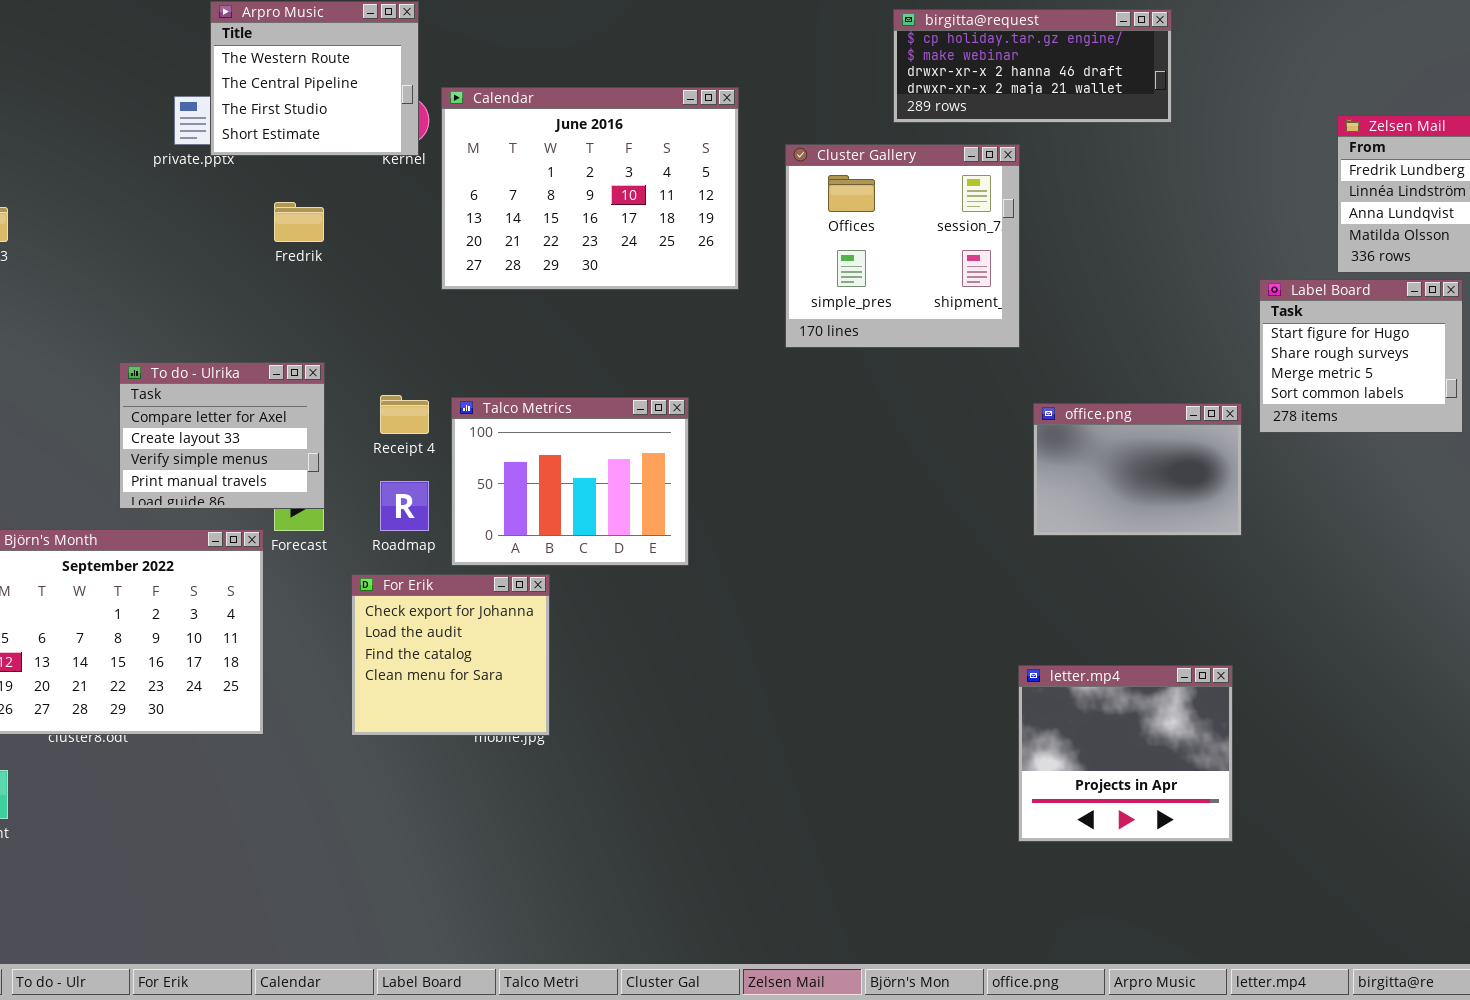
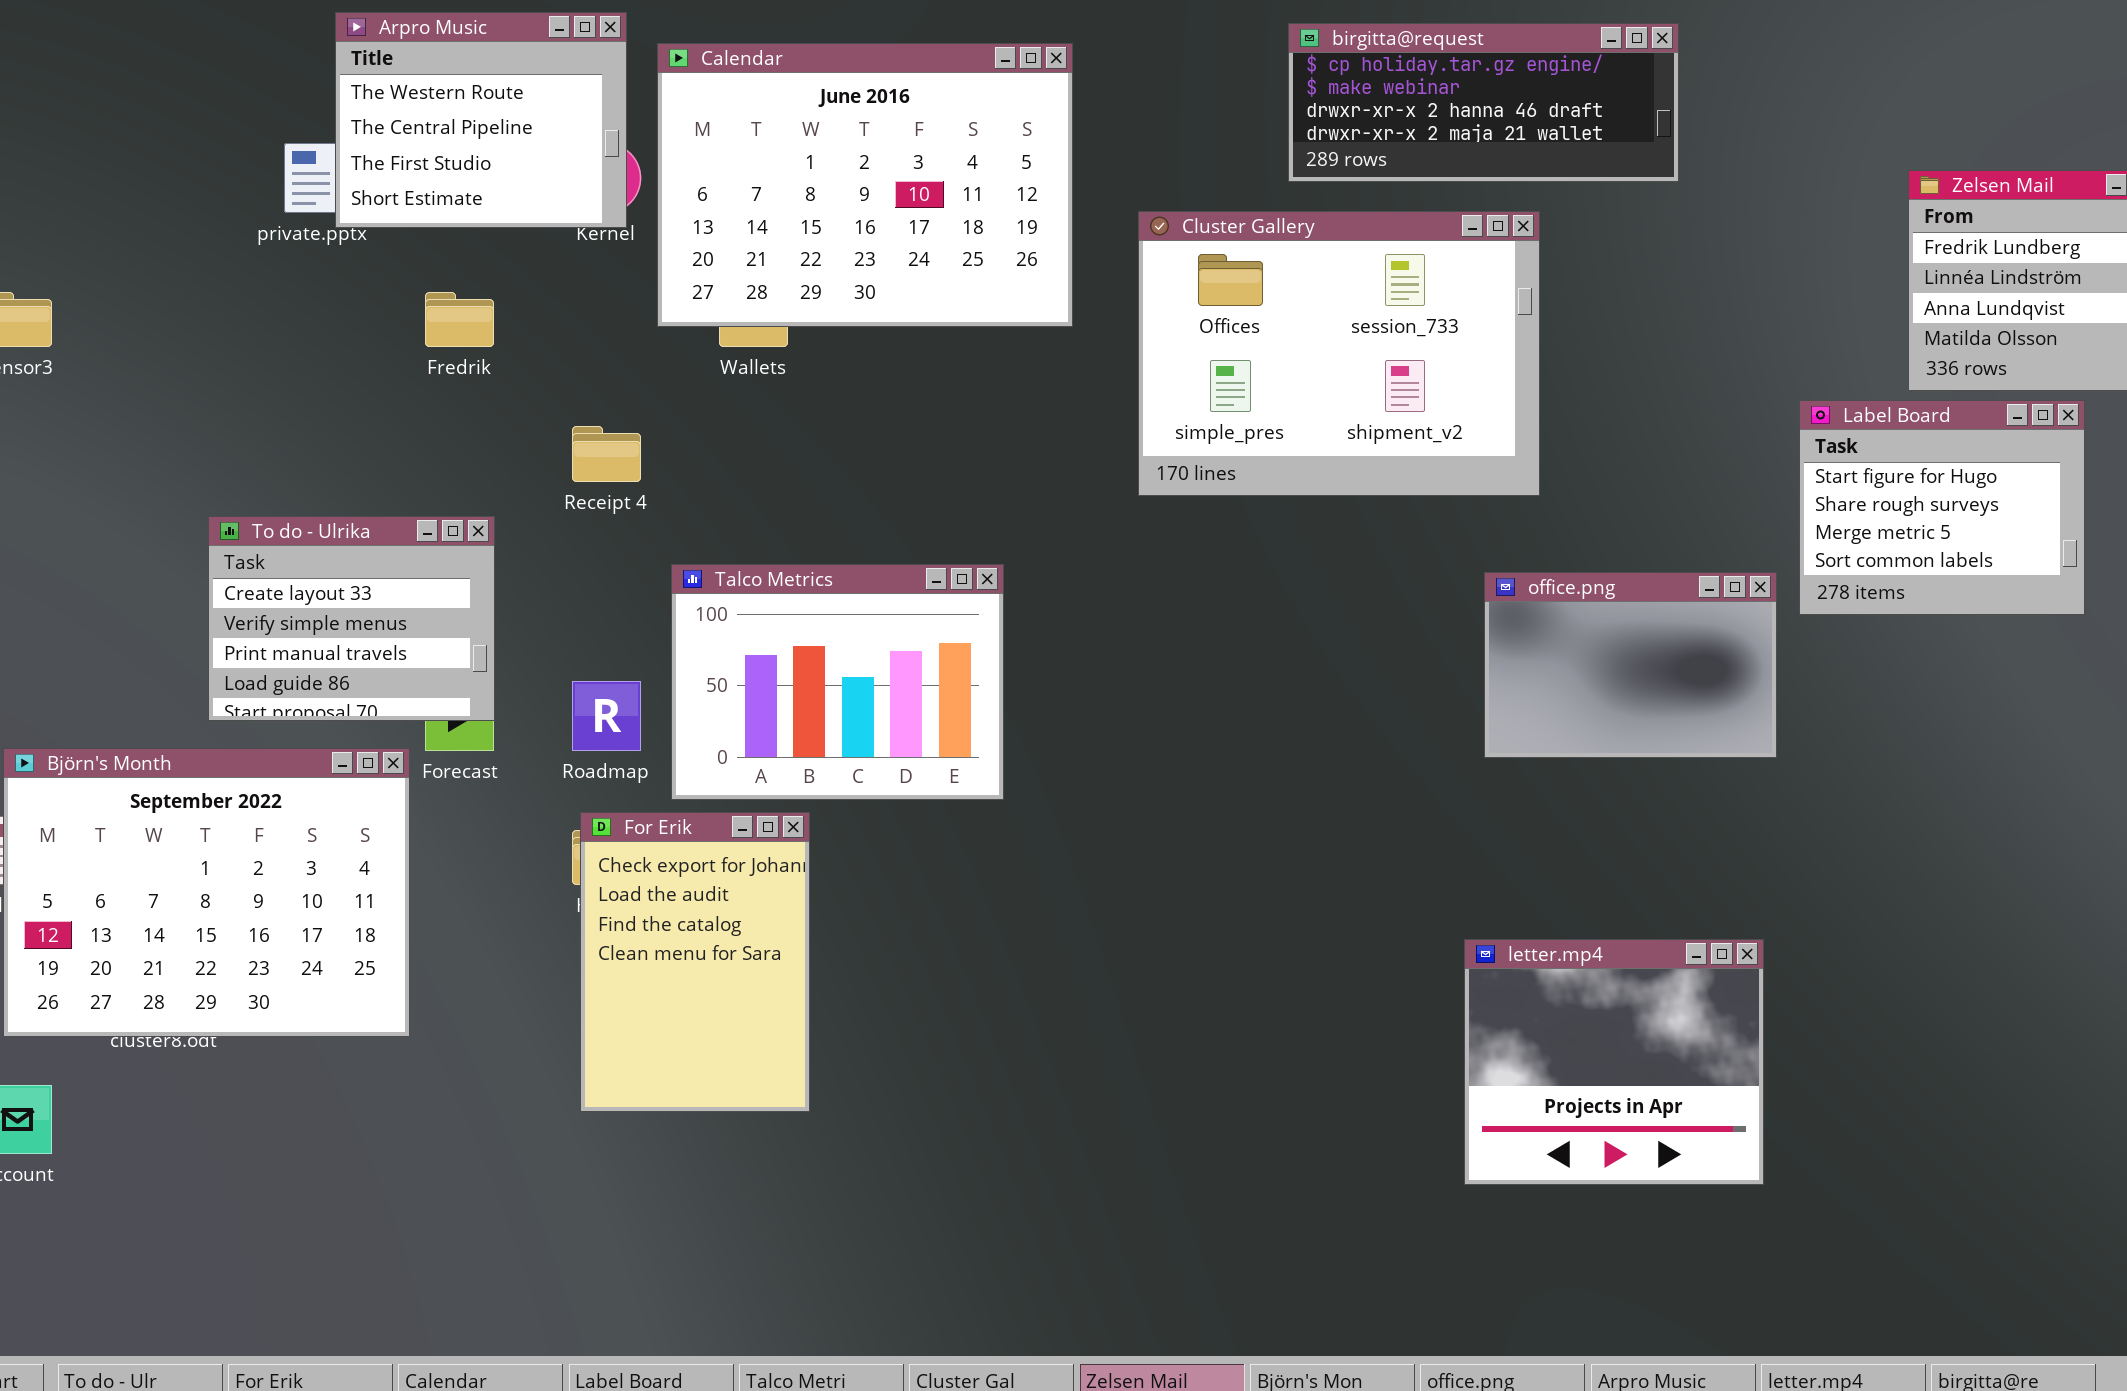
Calendar: [441,87,739,290] -> [657,43,1073,327], moved
Cluster Gallery: [785,144,1020,348] -> [1138,211,1540,496], resized
To do - Ulrika: [119,362,325,509] -> [208,516,495,721], scrolled down 1 row
Receipt 4: [380,395,429,434] -> [572,426,641,482], moved
For Erik: [351,574,550,736] -> [580,812,810,1112], resized

